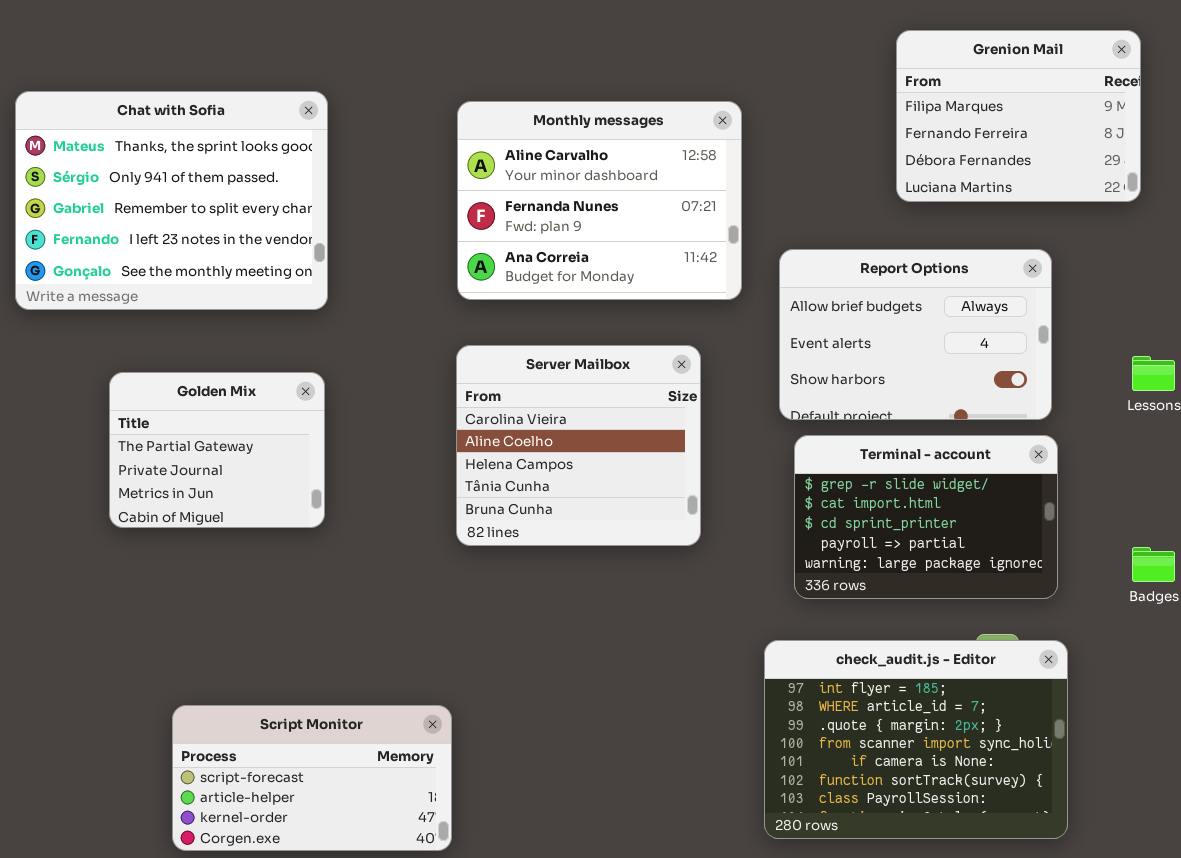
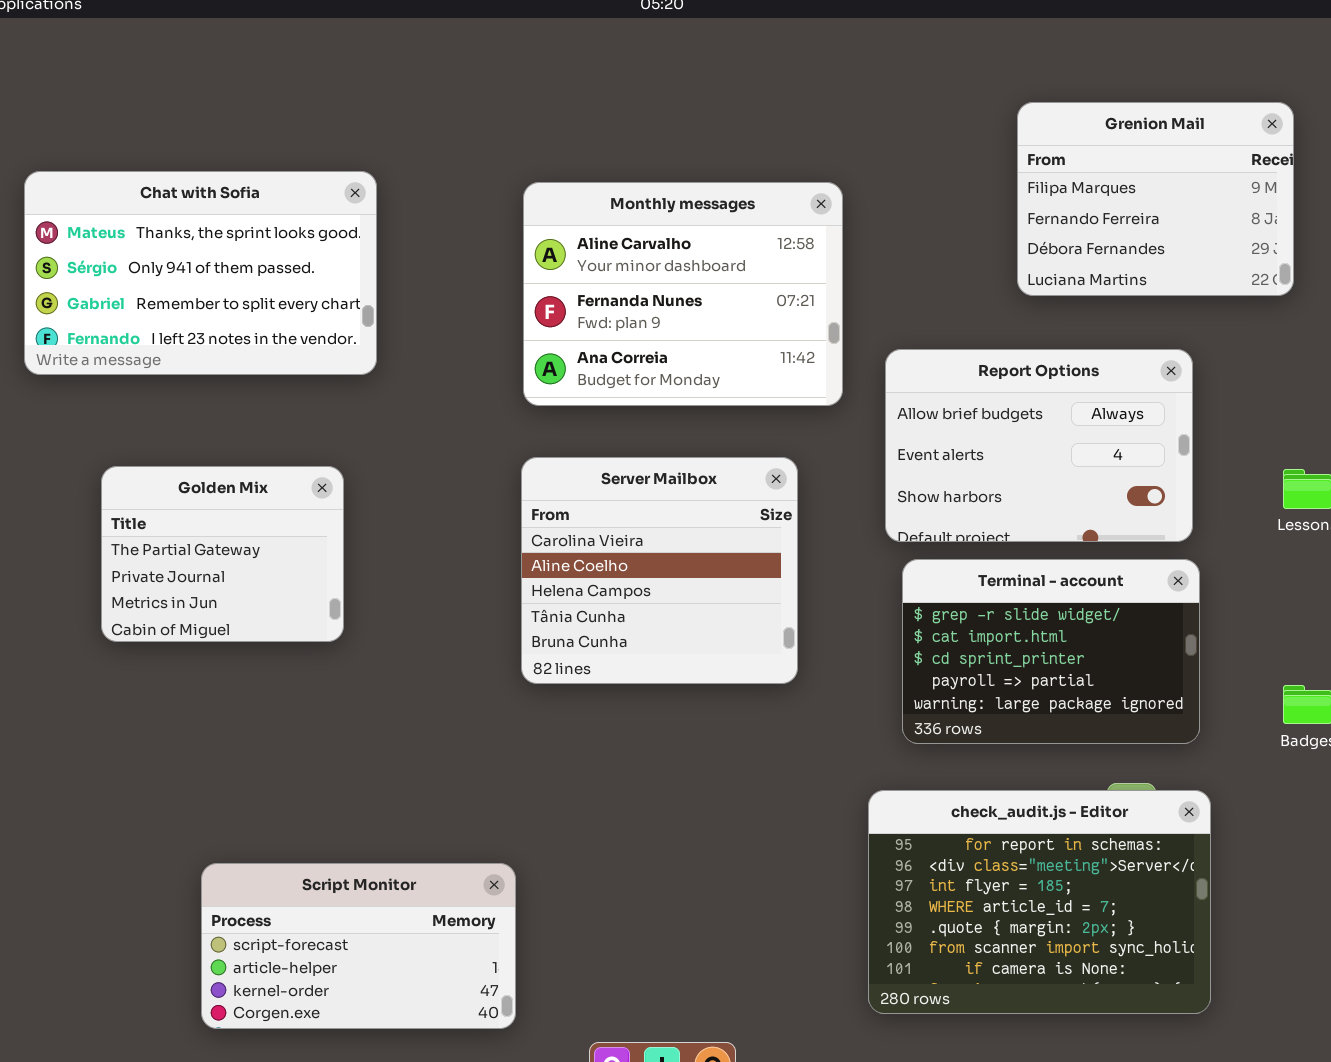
Chat with Sofia: [15,91,328,310] -> [24,171,377,375], resized
Golden Mix: [109,372,325,528] -> [101,466,344,642], moved
check_audit.js - Editor: [764,640,1068,839] -> [868,790,1211,1014], scrolled up 2 rows

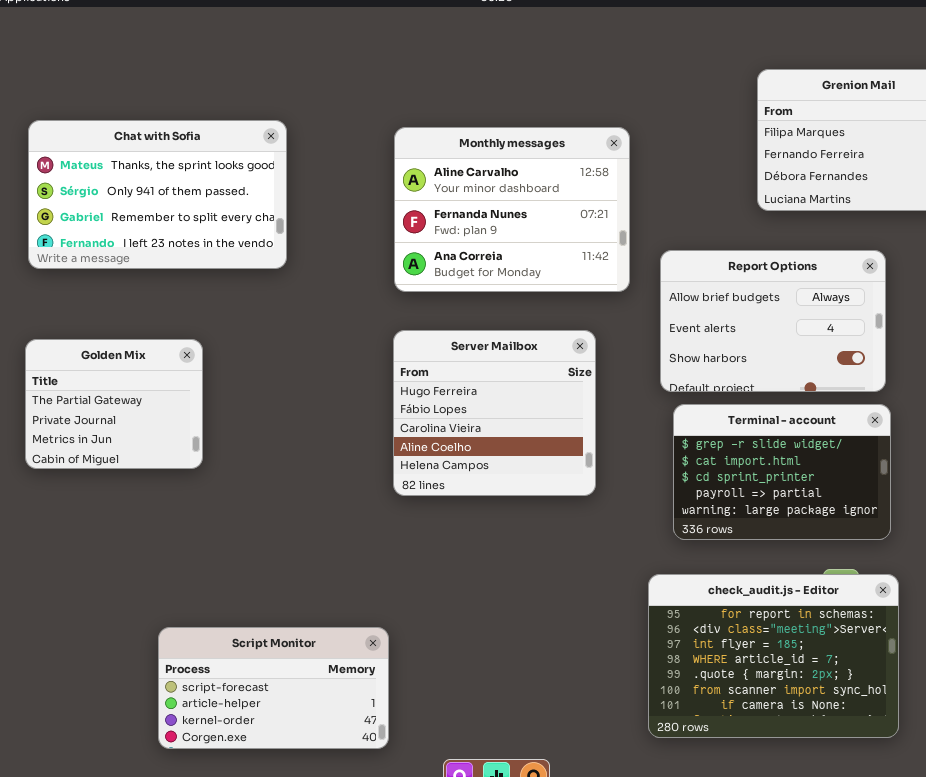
Server Mailbox: [521,457,798,684] -> [393,330,596,496], scrolled up 2 rows
Golden Mix: [101,466,344,642] -> [25,339,203,469], moved

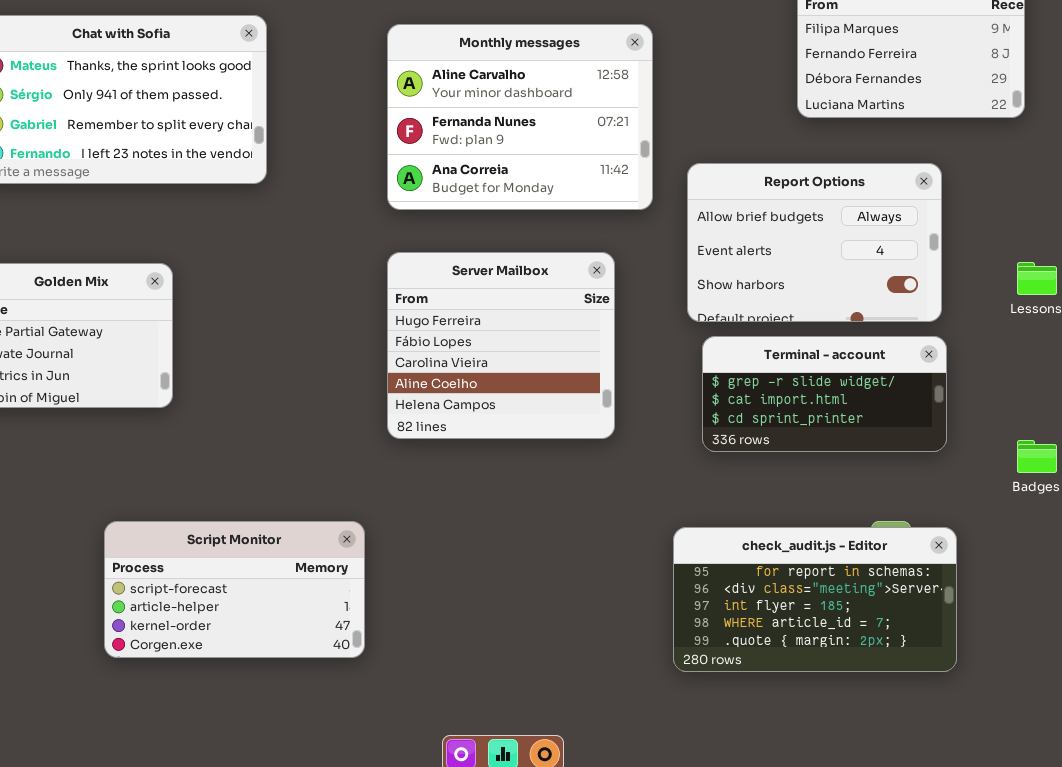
Terminal - account: [673,404,891,540] -> [702,336,947,452], resized
check_audit.js - Editor: [648,574,899,738] -> [673,527,957,672], resized
Script Monitor: [158,627,389,749] -> [104,521,365,658], moved

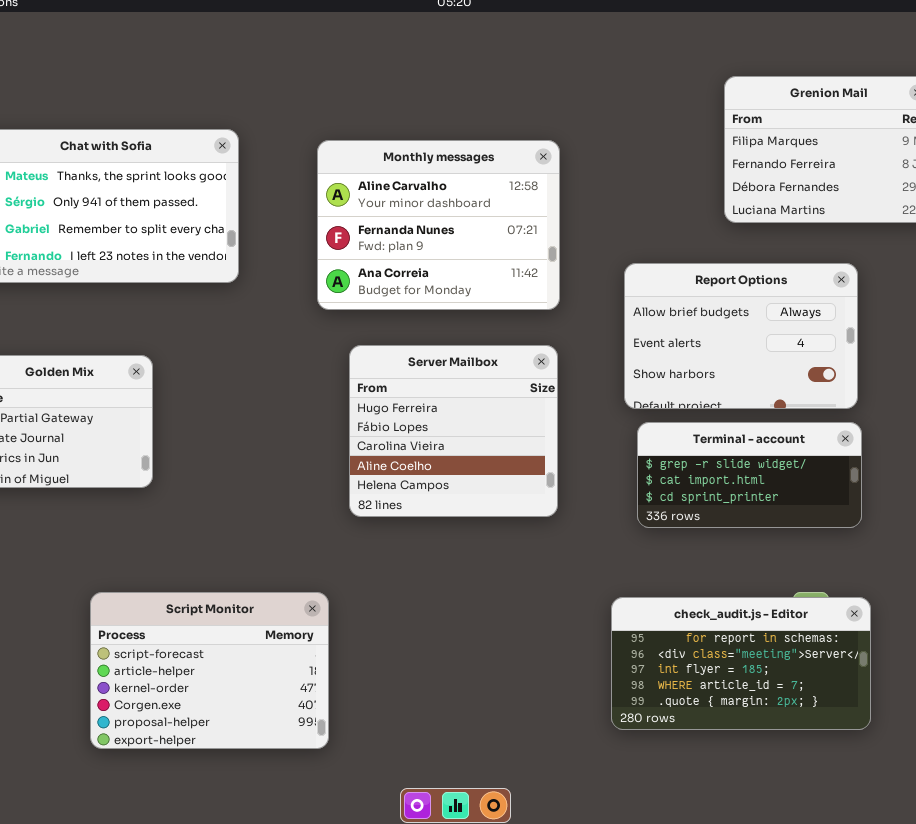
Monthly messages: [387,24,653,210] -> [317,140,560,310], moved
Script Monitor: [104,521,365,658] -> [90,592,329,749], resized

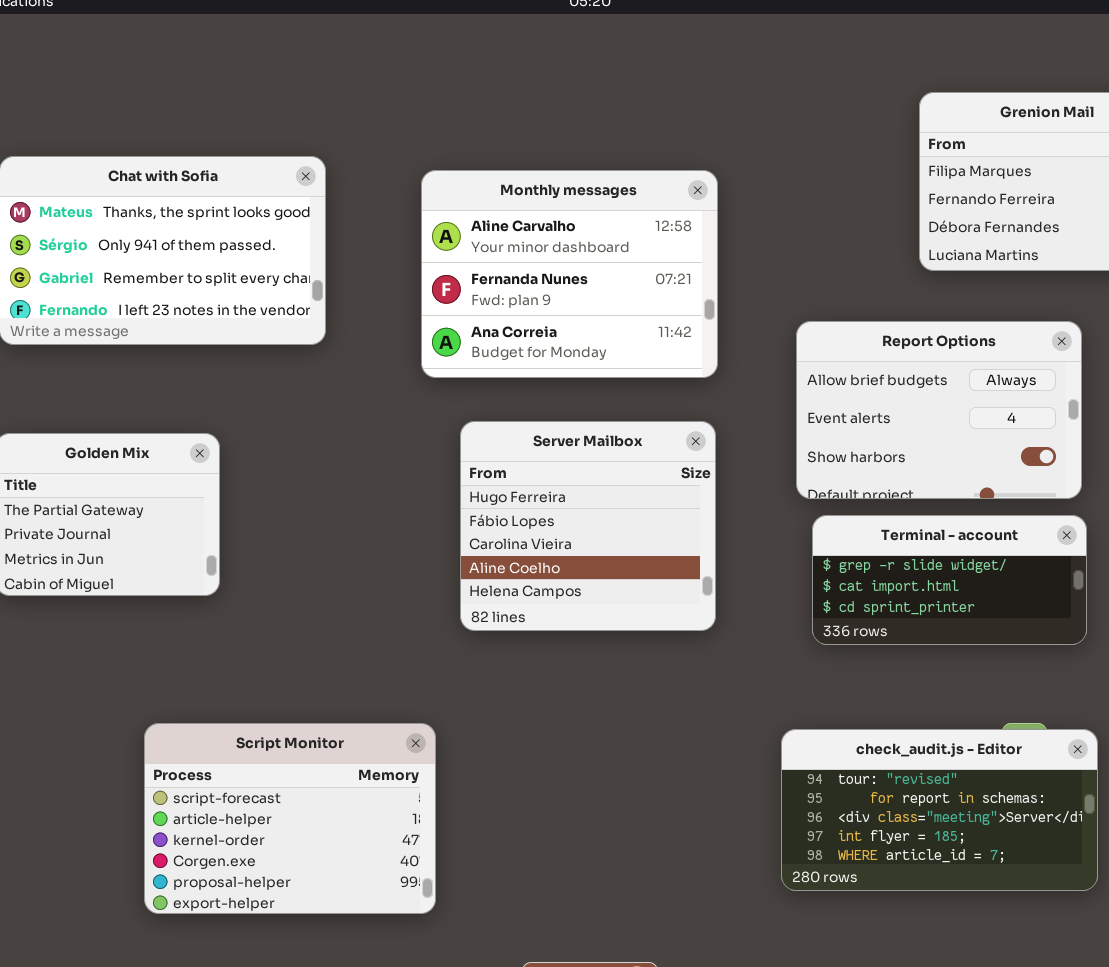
check_audit.js - Editor: [611,597,871,730] -> [781,729,1098,891], scrolled up 1 row

